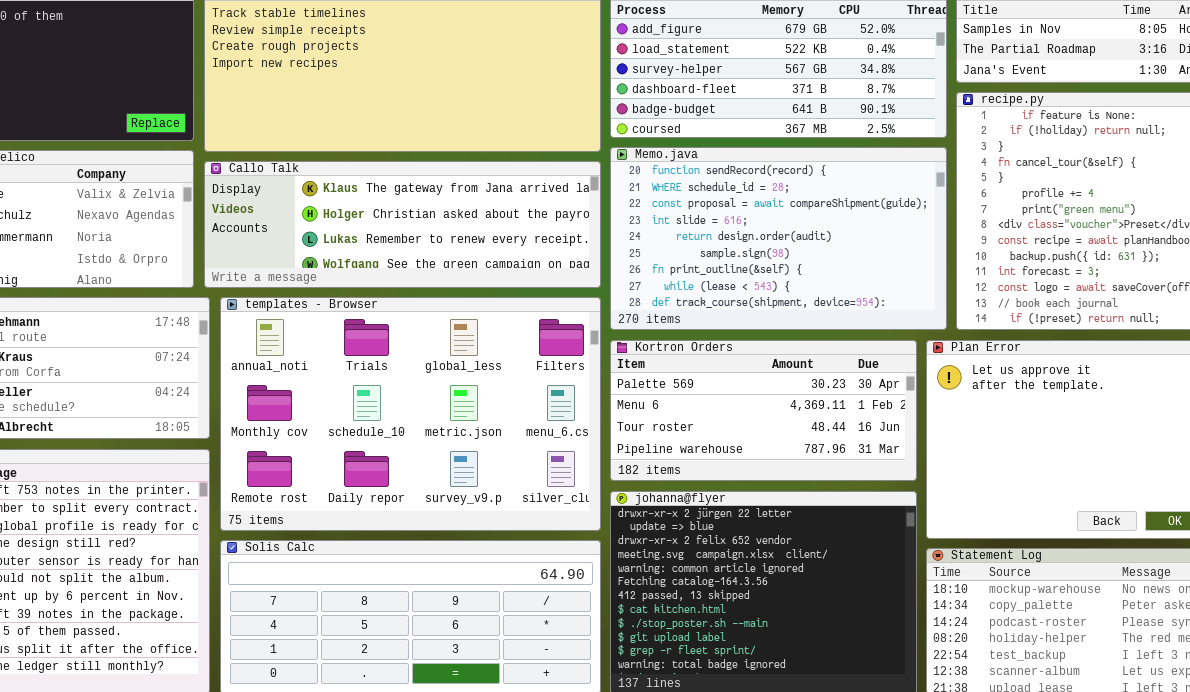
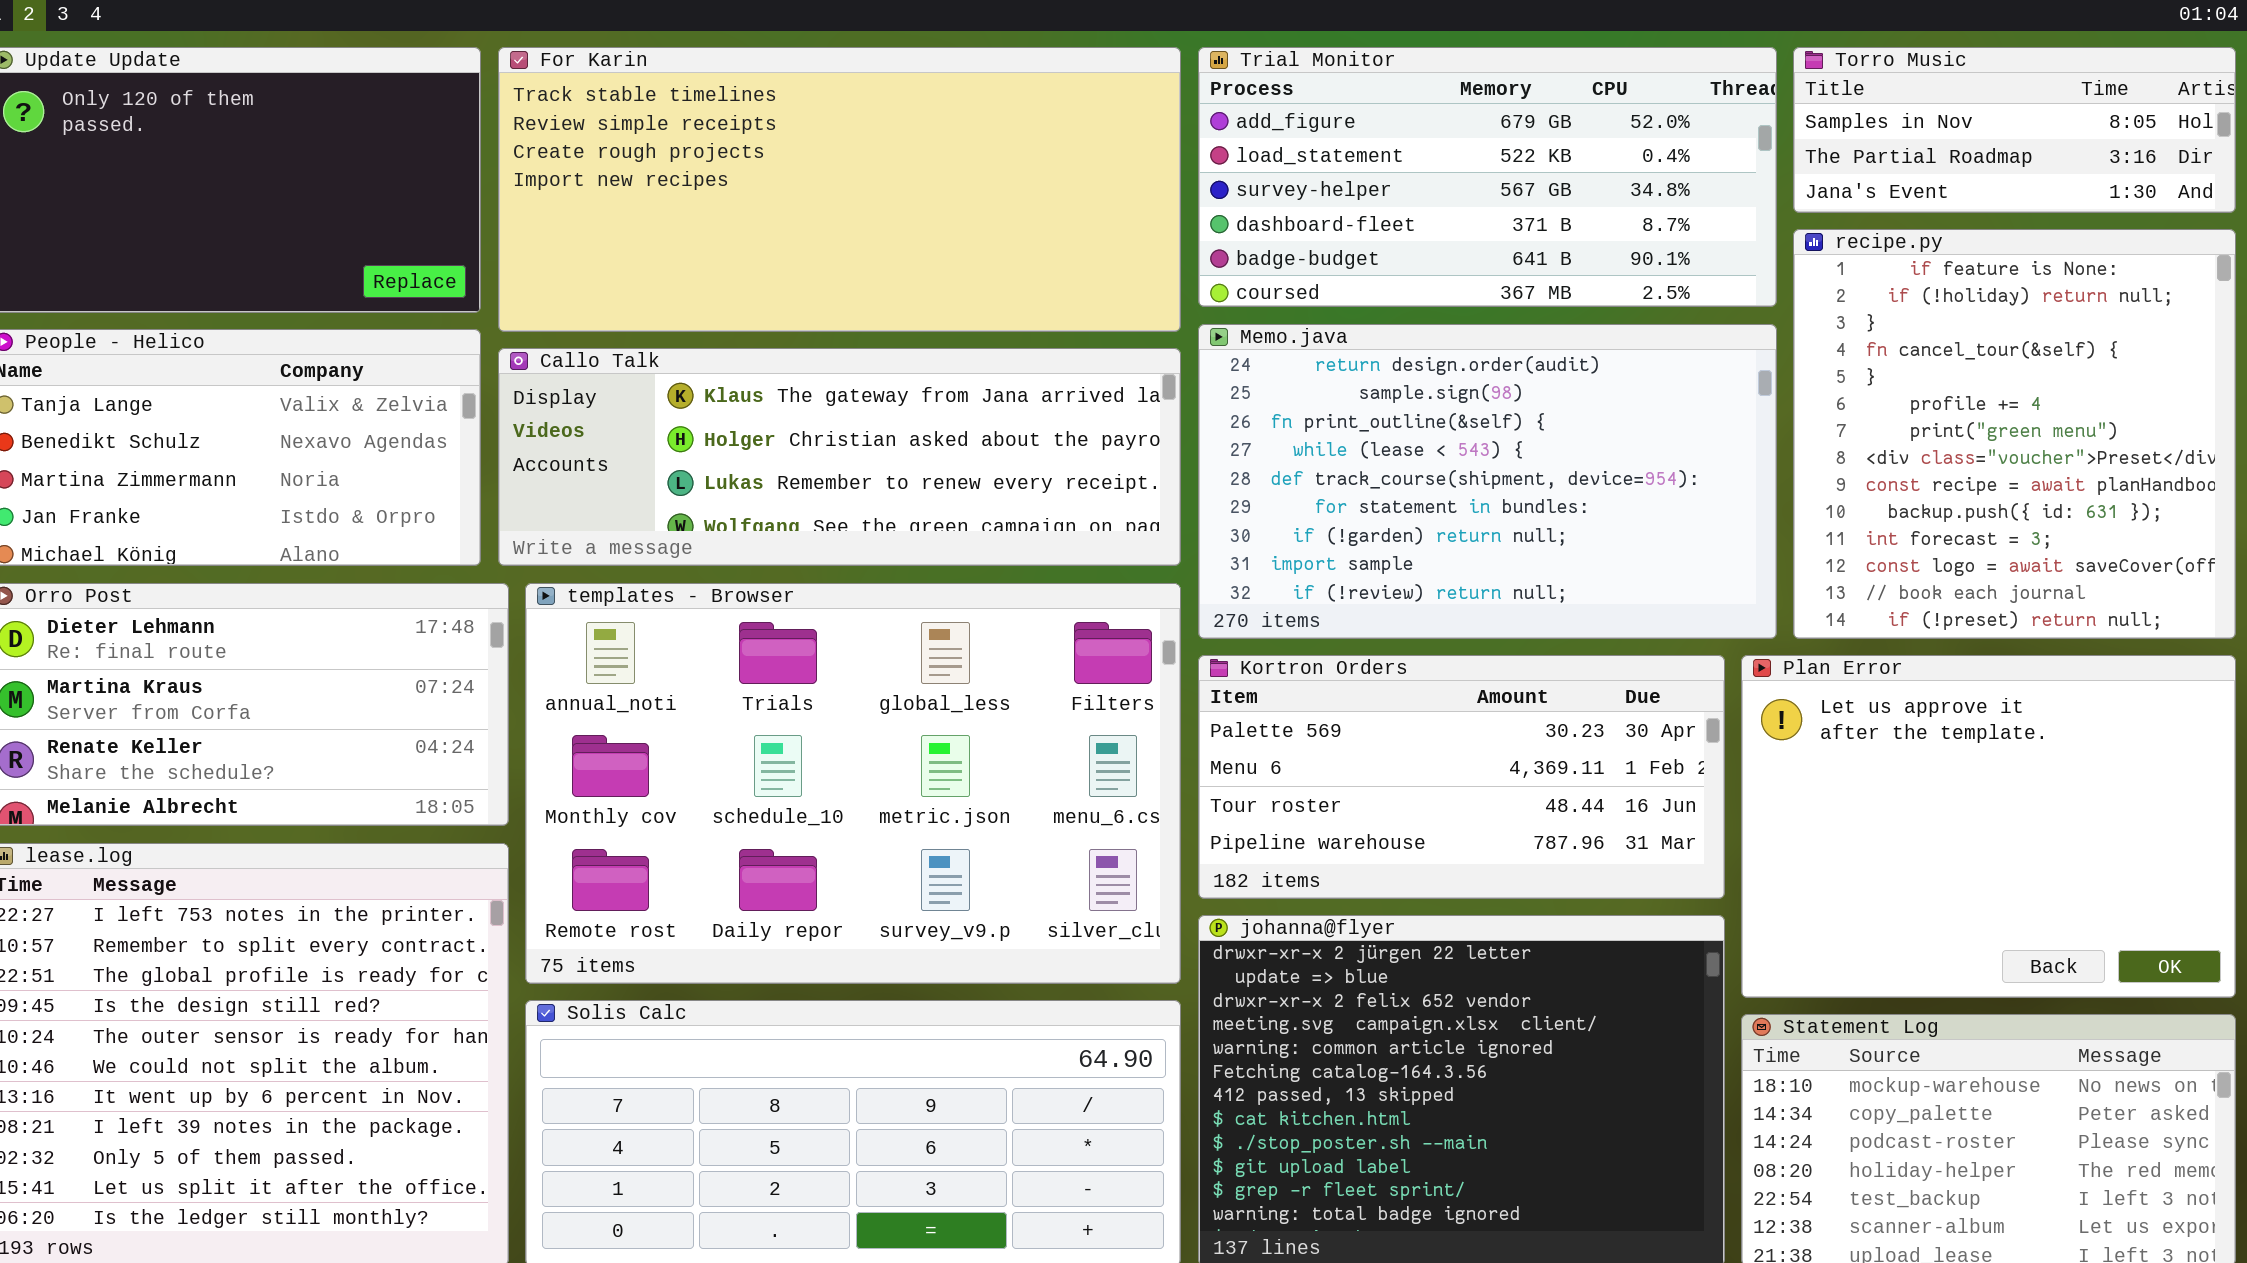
Memo.java: [610,147,947,330] -> [1198,324,1777,639], scrolled down 4 rows

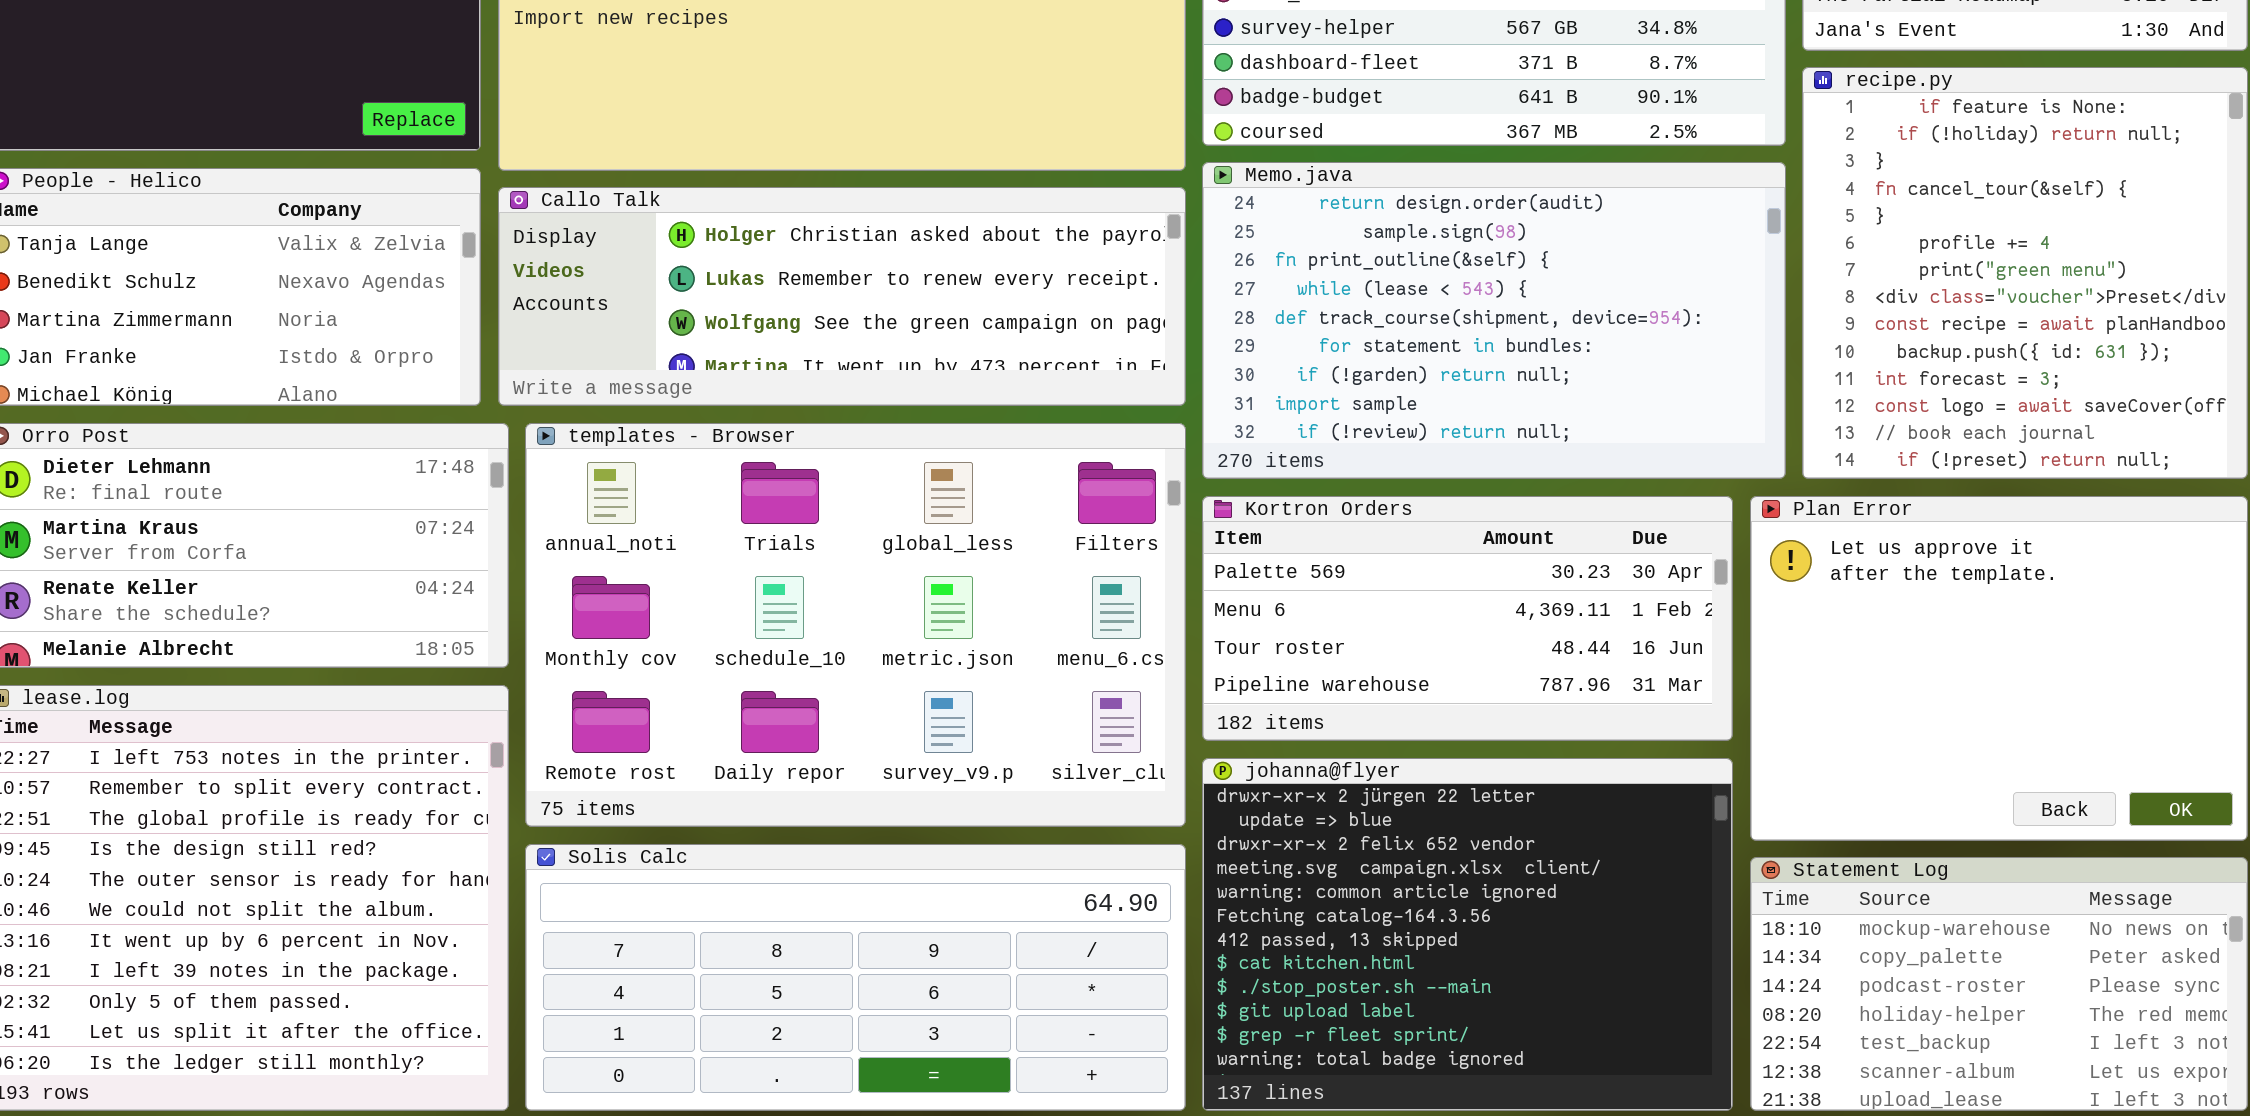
Callo Talk: [498,348,1181,566] -> [498,187,1186,406], scrolled down 1 row

